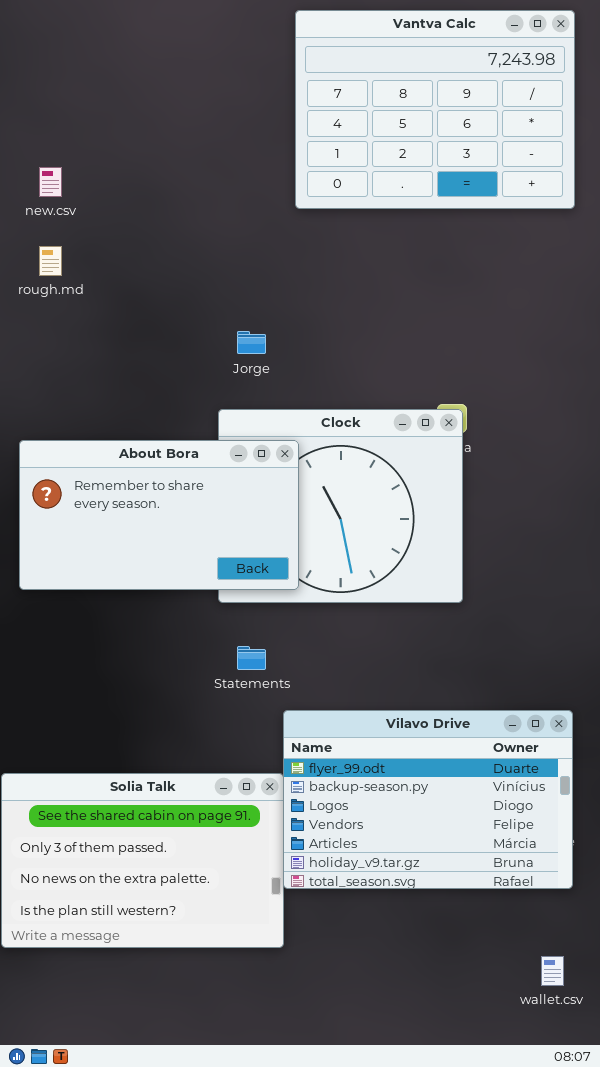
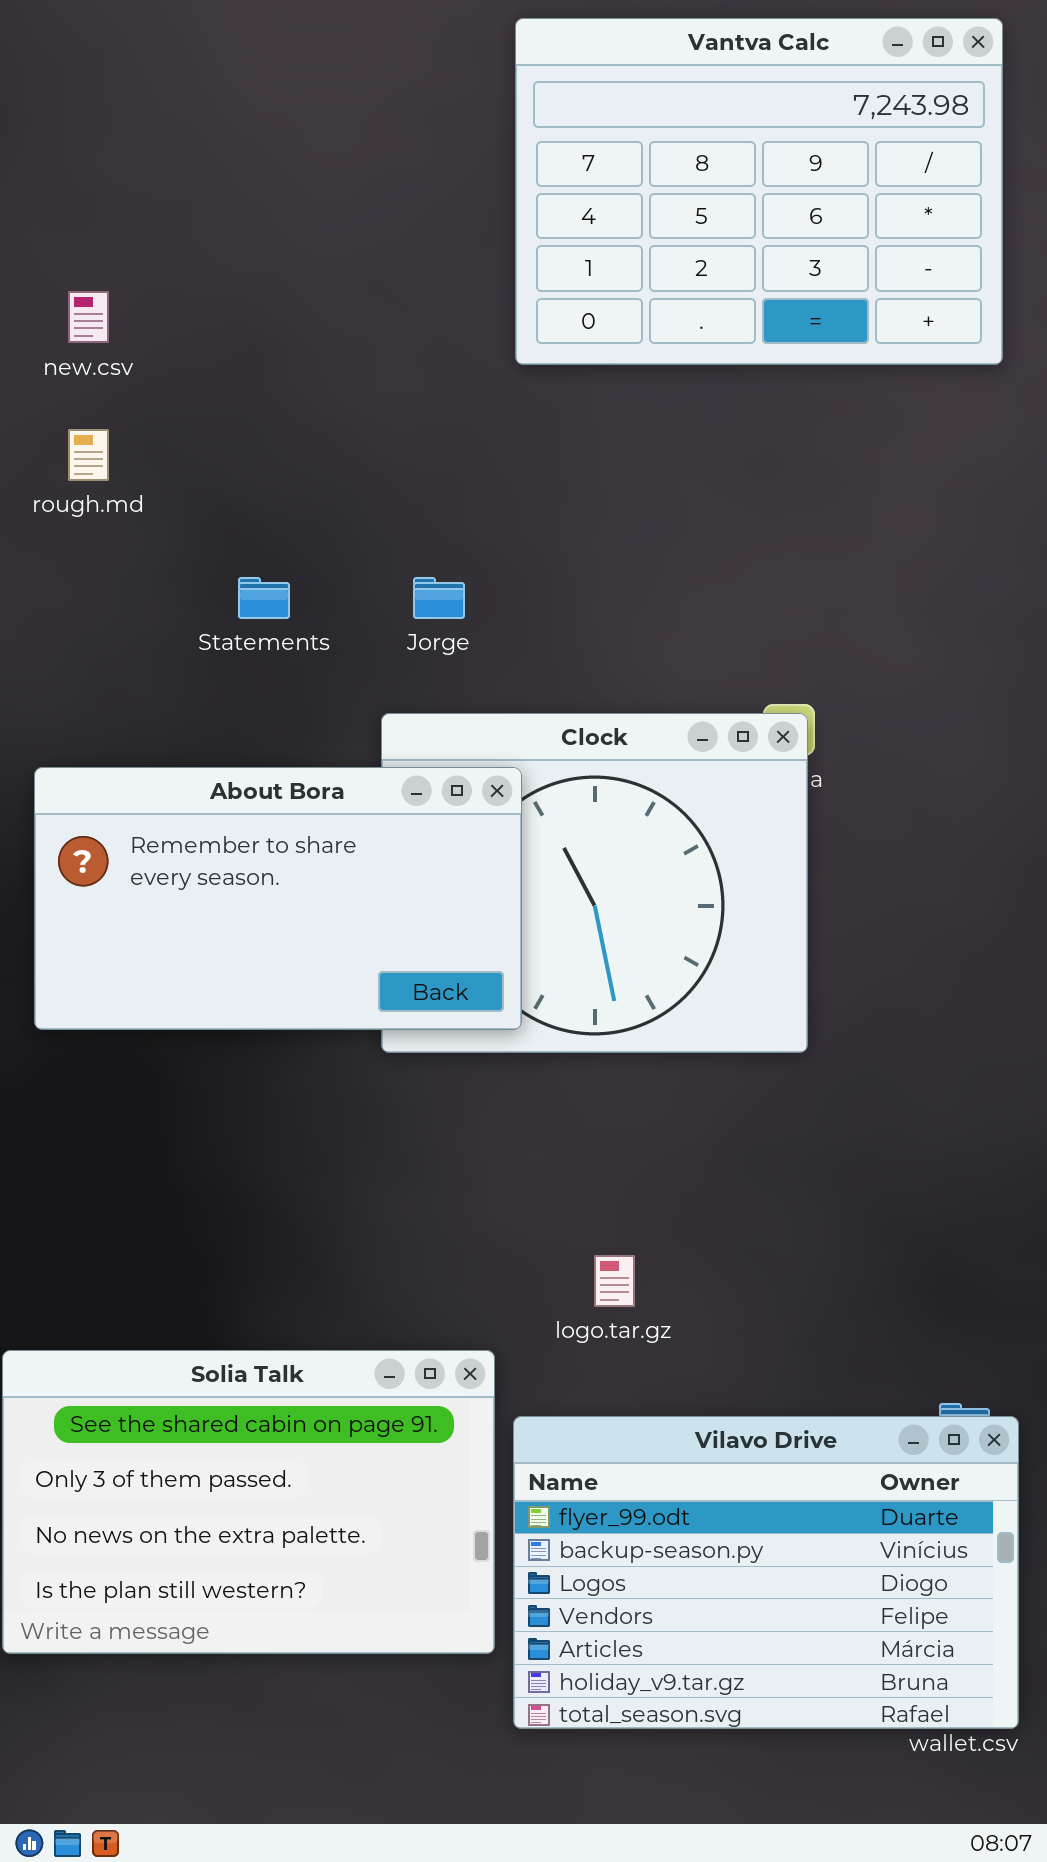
Statements: [237,646,266,670] -> [238,577,290,619], moved
Vilavo Drive: [283,710,573,889] -> [513,1416,1019,1729], moved

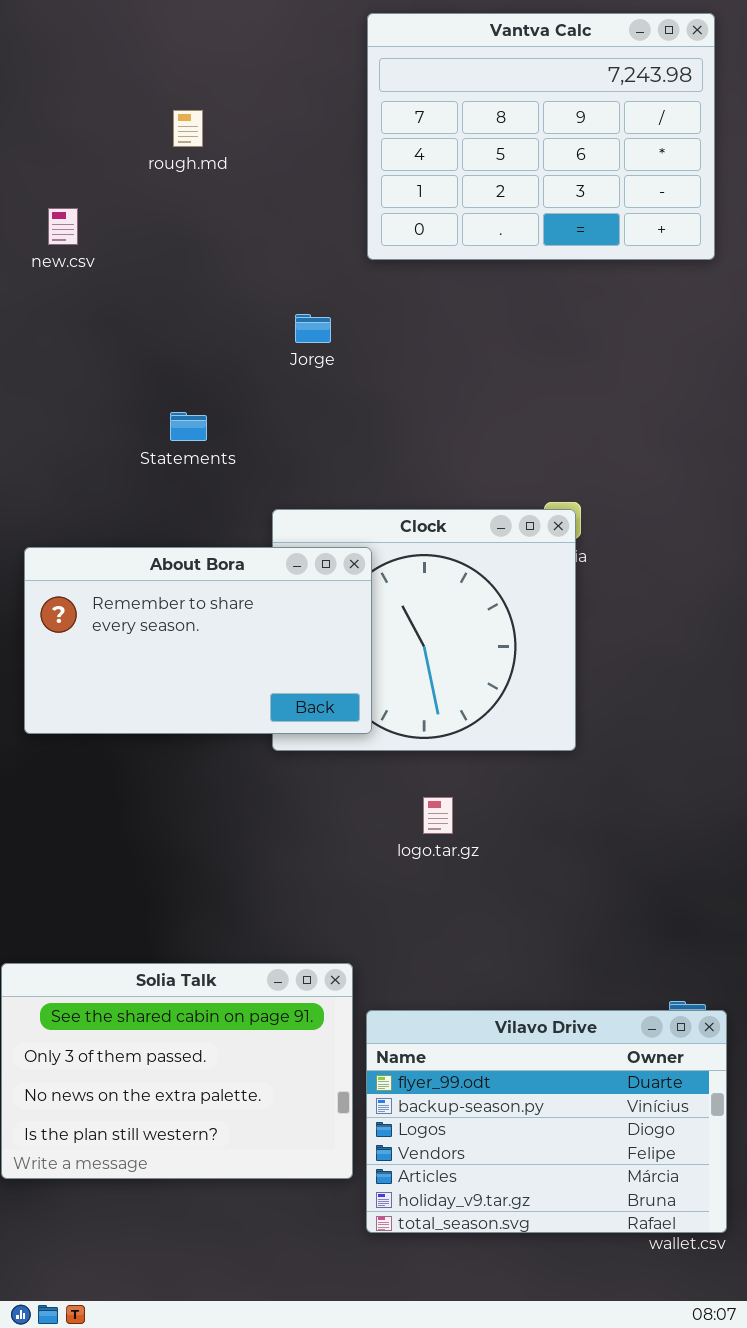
rough.md: [68,429,109,481] -> [173,110,203,147], moved
Jorge: [413,577,465,619] -> [295,314,331,343], moved
logo.tar.gz: [594,1255,635,1307] -> [423,797,453,834], moved

